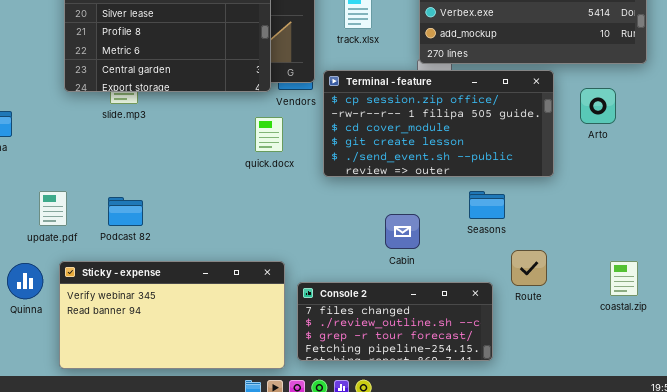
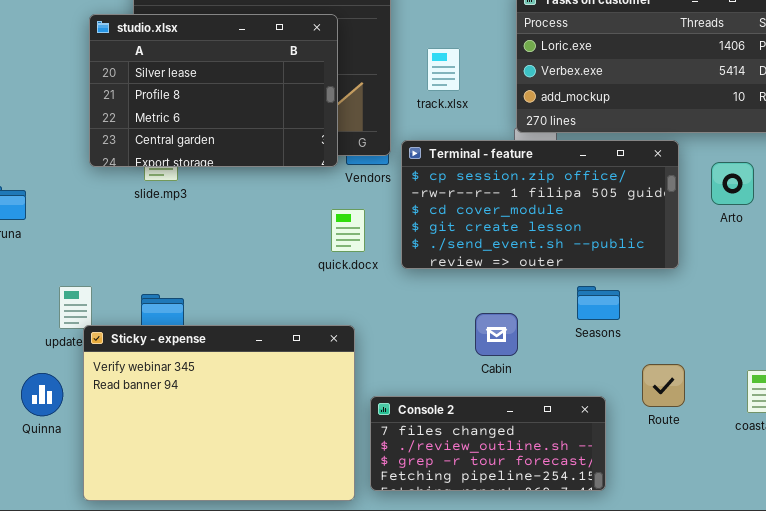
quick.docx: [255,117,283,152] -> [331,209,365,252], moved
Route: [511,250,547,286] -> [642,364,685,407], moved
Sticky - expense: [59,261,285,369] -> [83,325,355,501], resized

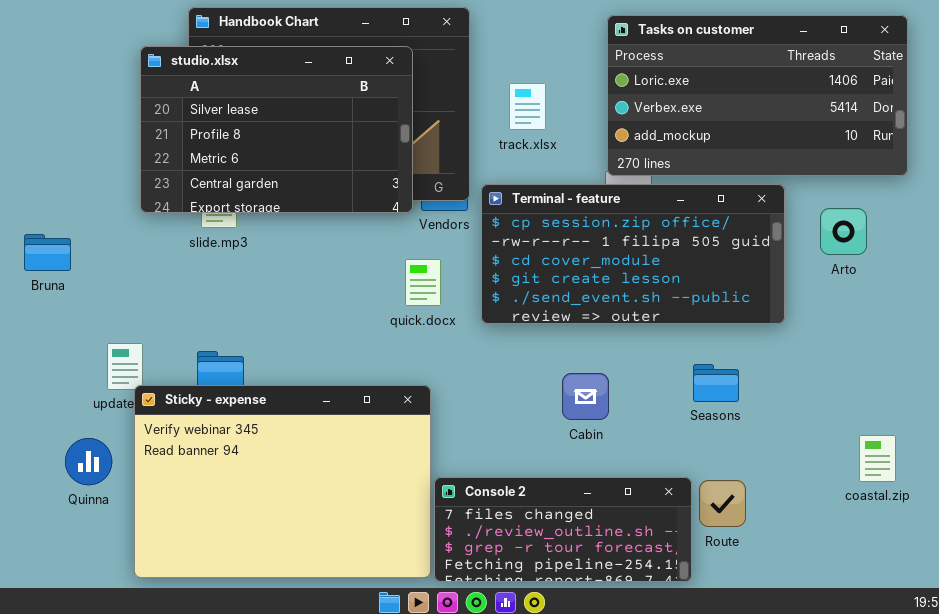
Seasons: [577,286,620,320] -> [693,364,739,402], moved
Route: [642,364,685,407] -> [699,480,746,527], moved
Console 2: [370,396,606,491] -> [434,477,692,582], moved

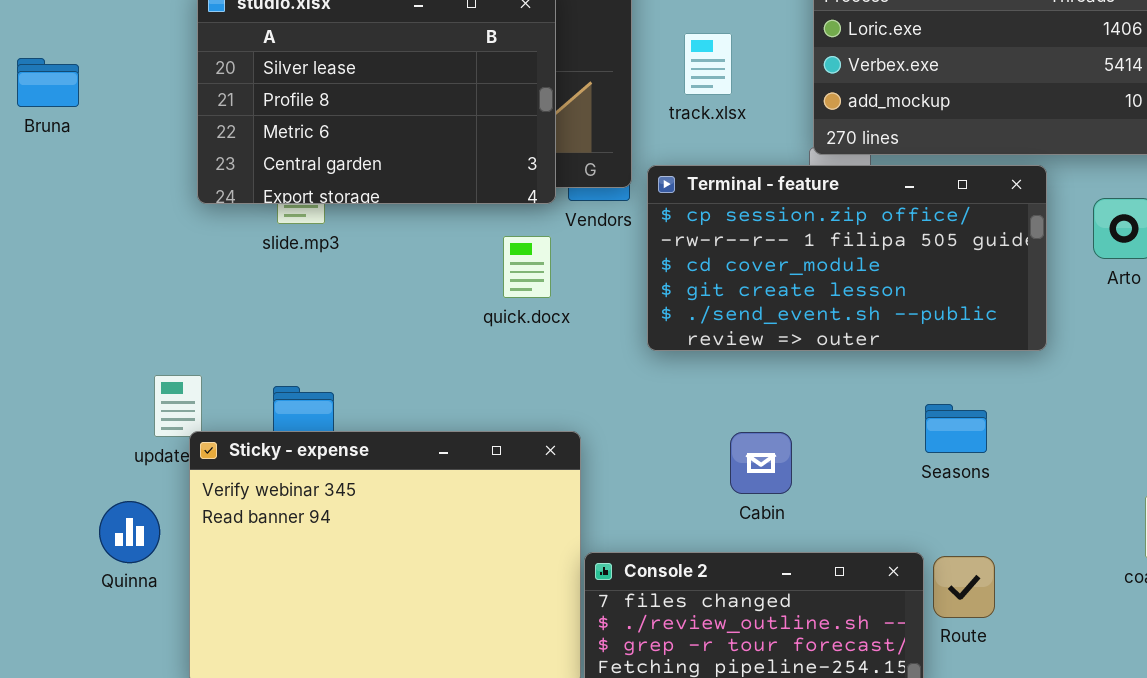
Bruna: [24,234,71,271] -> [17,58,79,107], moved
quick.docx: [405,259,441,306] -> [503,236,551,298], moved
Cabin: [562,373,609,420] -> [730,432,792,494], moved

